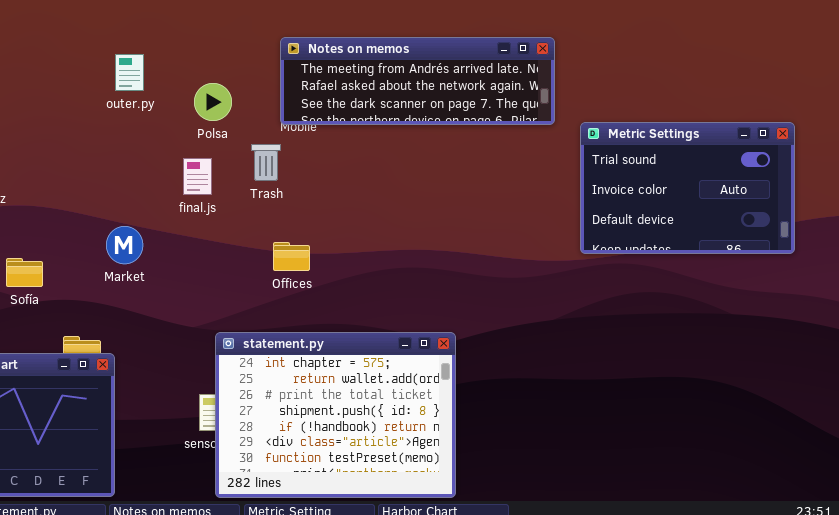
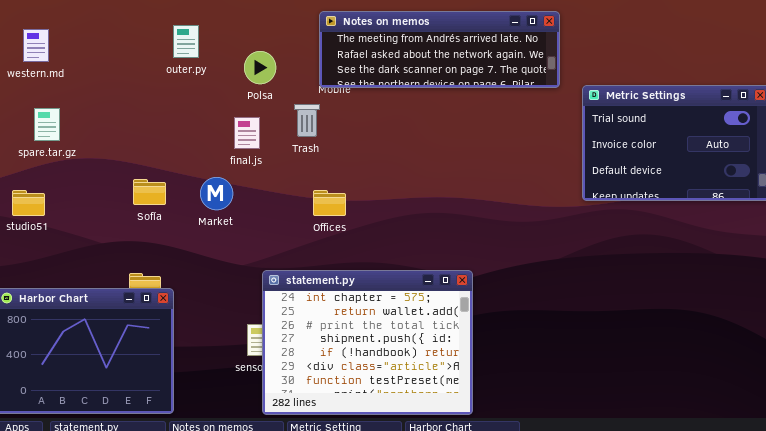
Market: [106,226,143,264] -> [200,177,233,210], moved
Sofía: [6,258,43,287] -> [133,179,166,205], moved

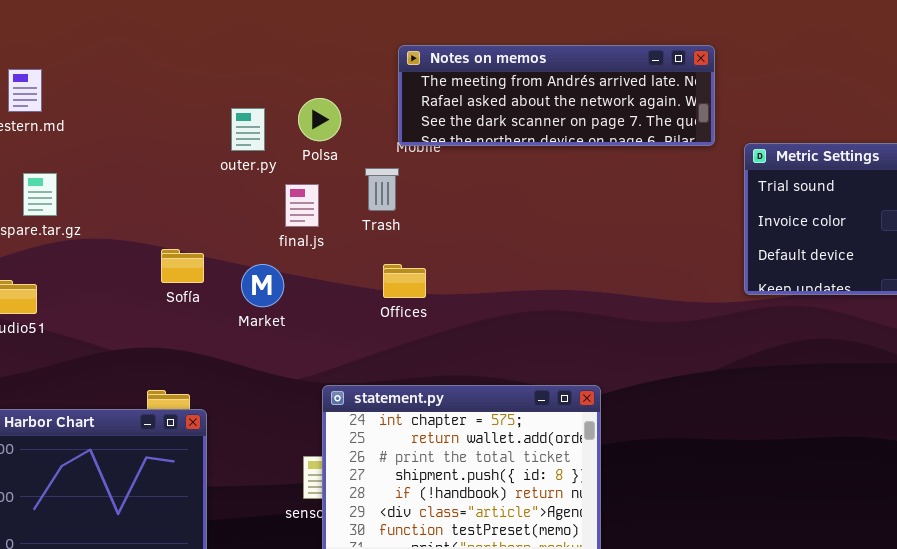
outer.py: [173,25,199,58] -> [231,108,265,151], moved
Sofía: [133,179,166,205] -> [161,249,204,283], moved
Offices: [313,190,346,216] -> [383,264,426,298], moved

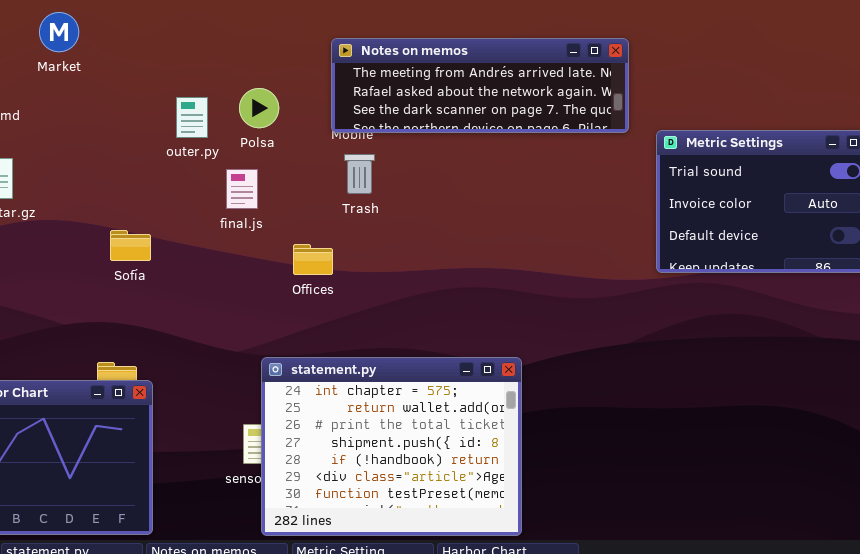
Trash: [365,168,399,211] -> [344,154,375,194], moved
Market: [241,264,284,307] -> [39,12,79,52], moved
Offices: [383,264,426,298] -> [293,244,333,275], moved

